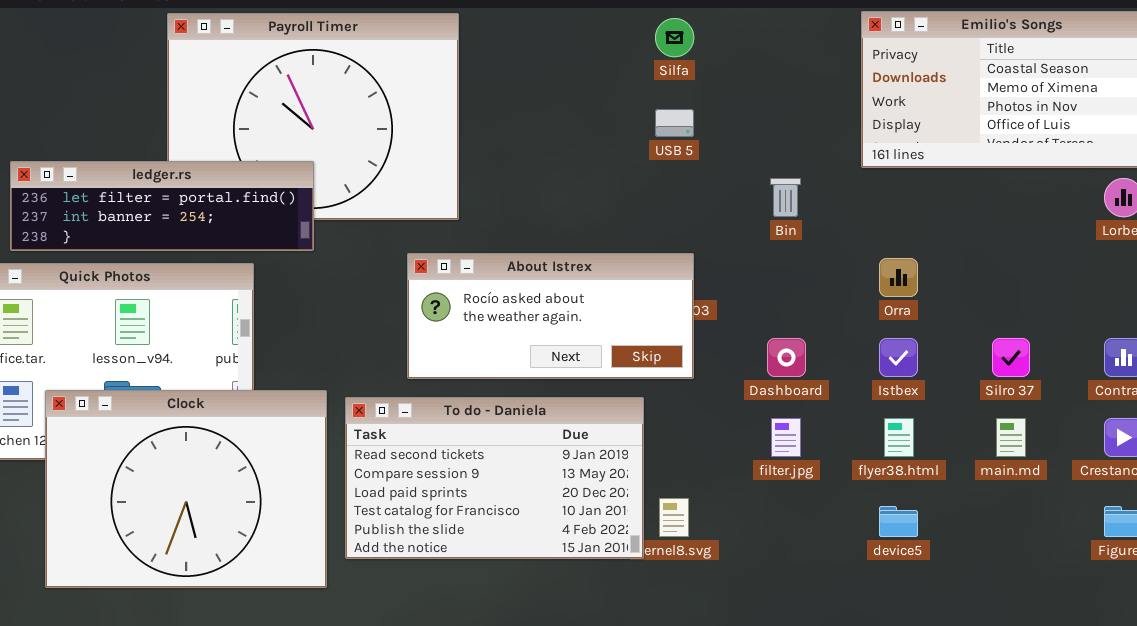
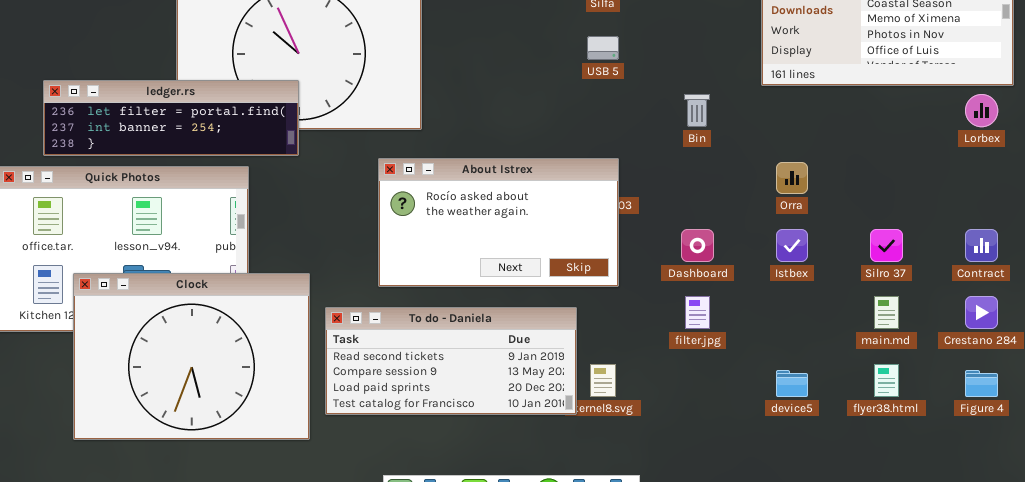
About Istrex: [407,253,694,379] -> [378,158,619,287], resized
To do - Daniela: [345,397,644,559] -> [325,307,577,415], resized
flyer38.html: [884,418,914,457] -> [874,364,899,397], moved

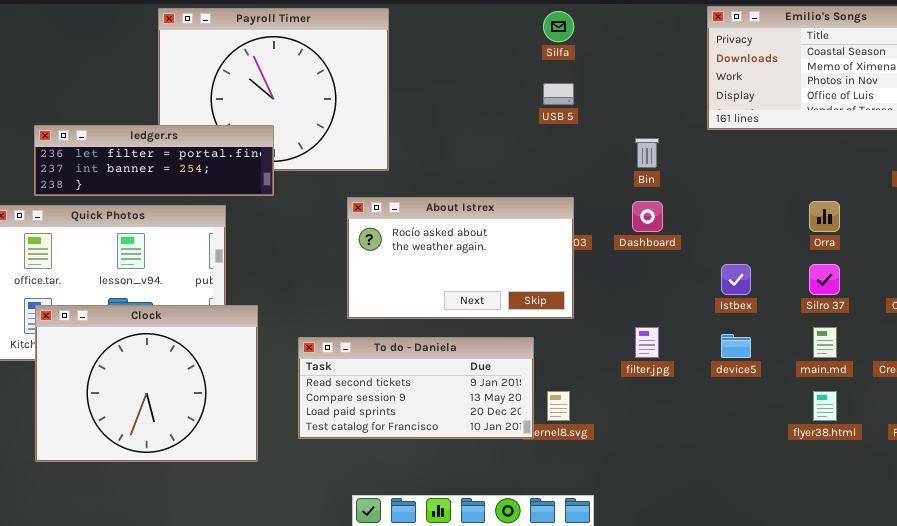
Orra: [776,162,808,194] -> [809,201,840,232], moved
Dashboard: [681,229,714,262] -> [632,201,663,232], moved
Clock: [73,273,310,440] -> [35,305,258,462], moved
device5: [776,370,808,397] -> [721,334,751,358], moved

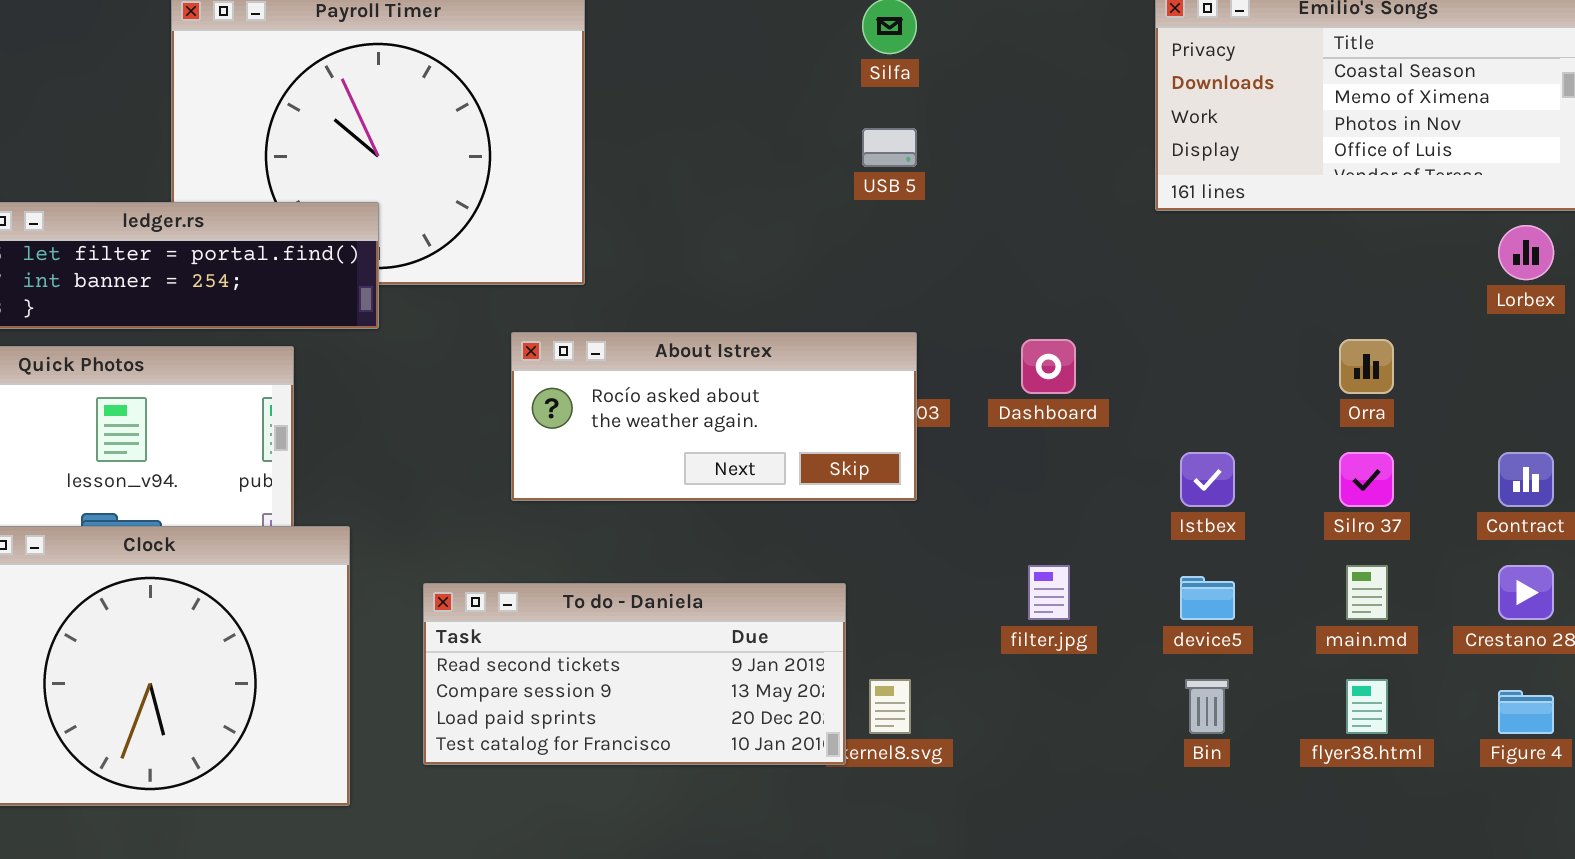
Bin: [635,138,659,168] -> [1185,679,1229,734], moved
About Istrex: [347,197,574,319] -> [511,332,917,501], resized

